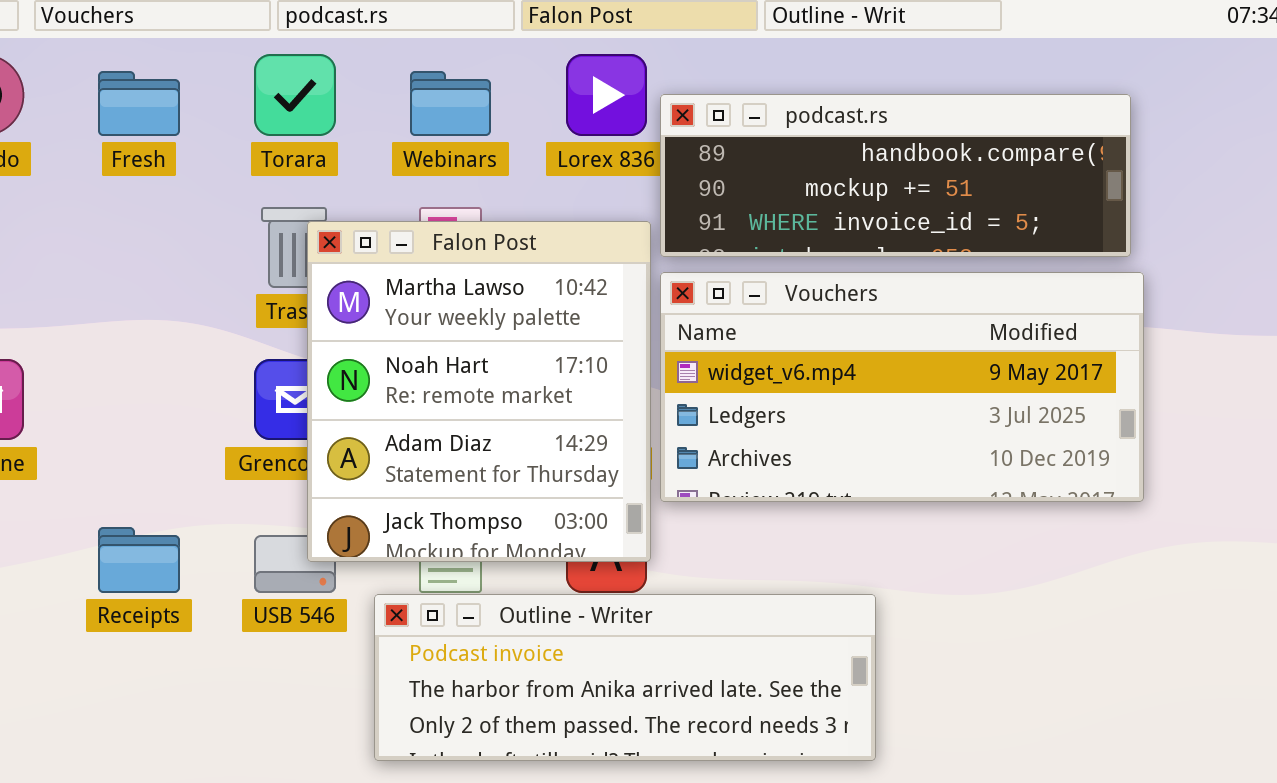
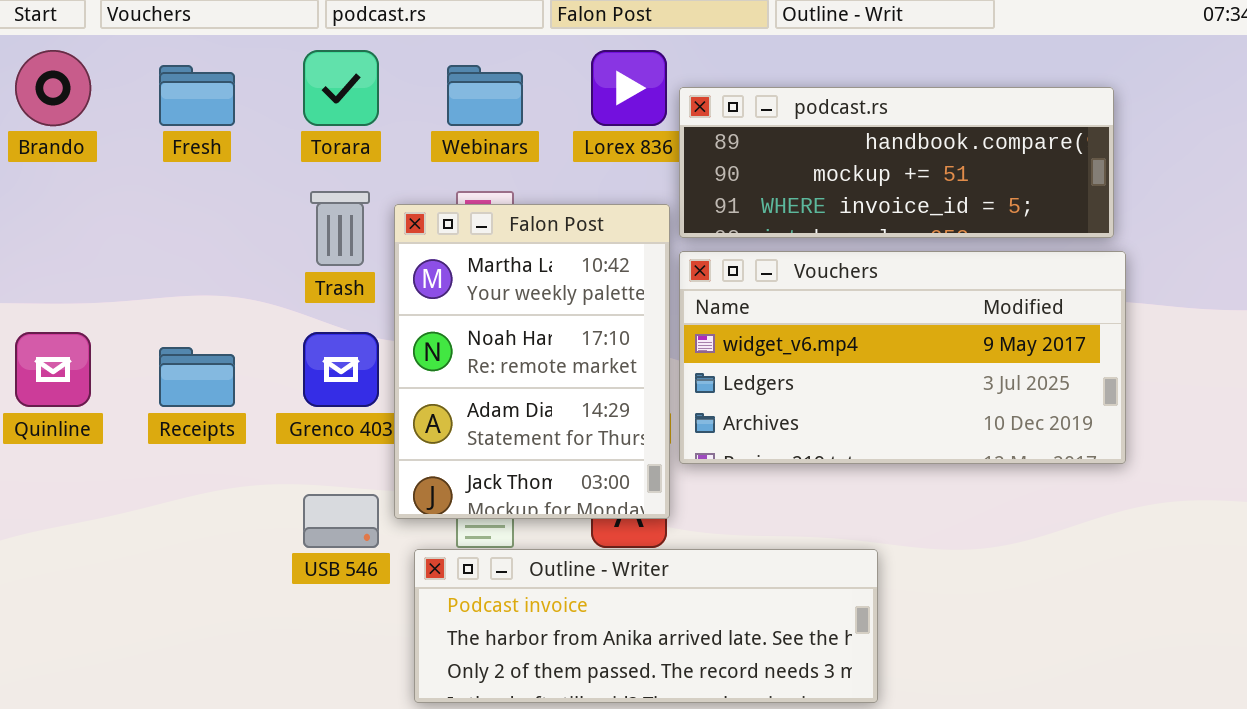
Falon Post: [307,221,651,562] -> [394,204,670,519], resized
Receipts: [98,527,180,593] -> [159,347,235,407], moved

